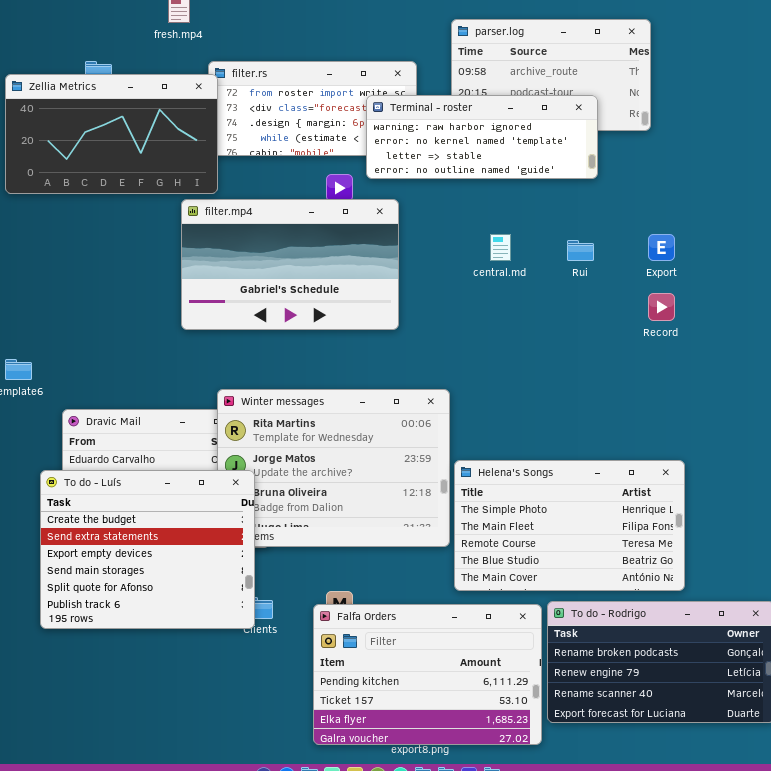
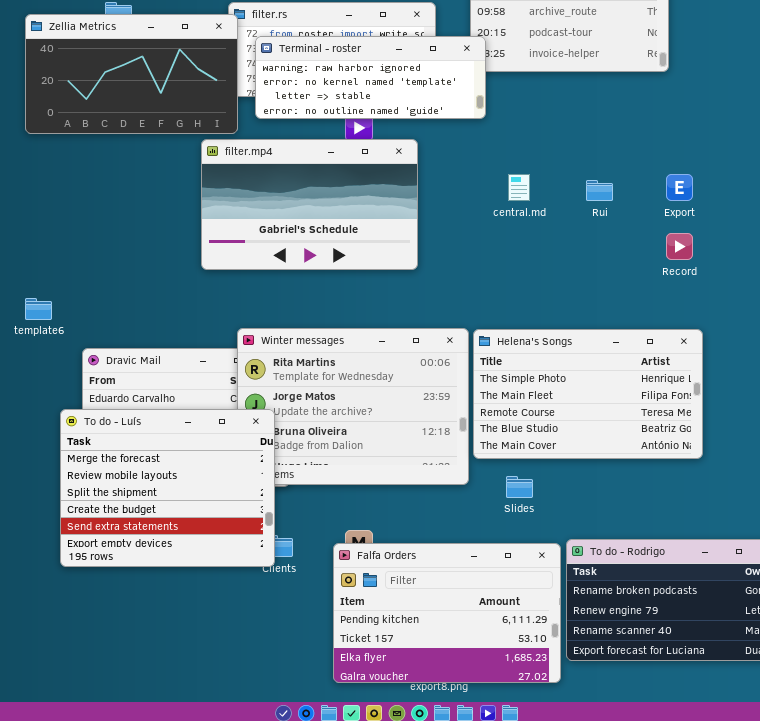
Terminal - roster: [366,95,598,179] -> [255,36,486,119], moved
Helena's Songs: [454,460,685,591] -> [473,329,703,459], moved
To do - Luís: [40,470,255,629] -> [60,409,275,567], scrolled up 3 rows

